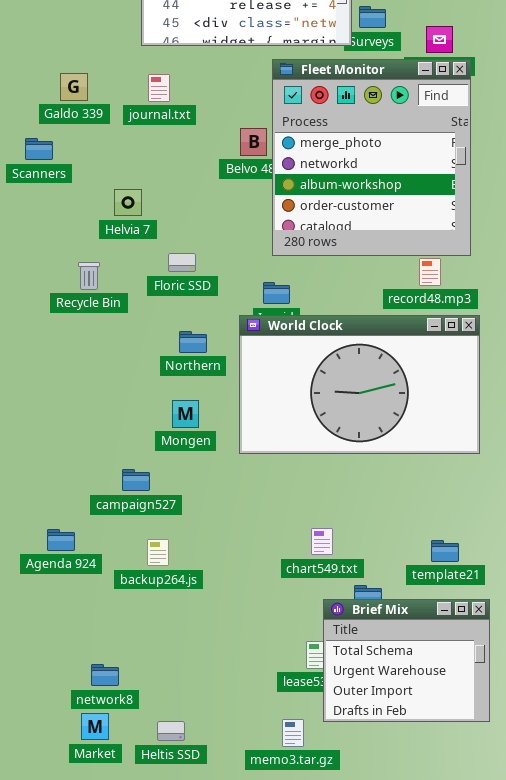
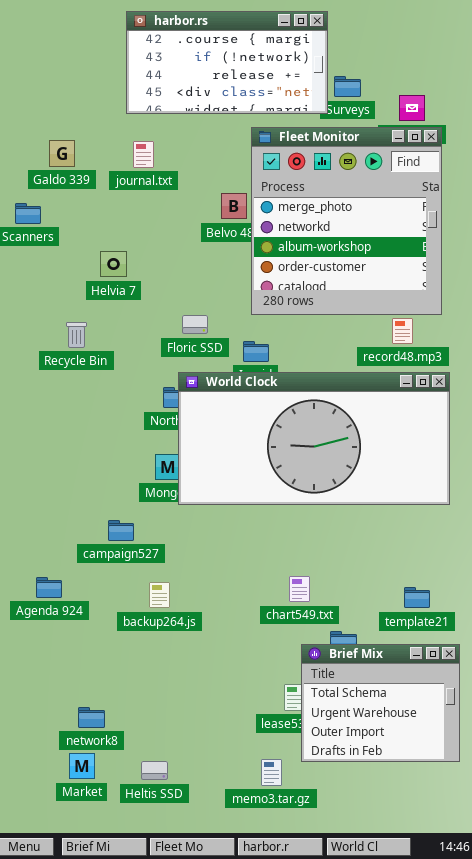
Floric SSD: [168,253,196,272] -> [182,315,208,334], moved
World Clock: [239,315,480,454] -> [178,372,450,505], resized
backup264.js: [147,539,169,566] -> [149,582,170,608], moved

